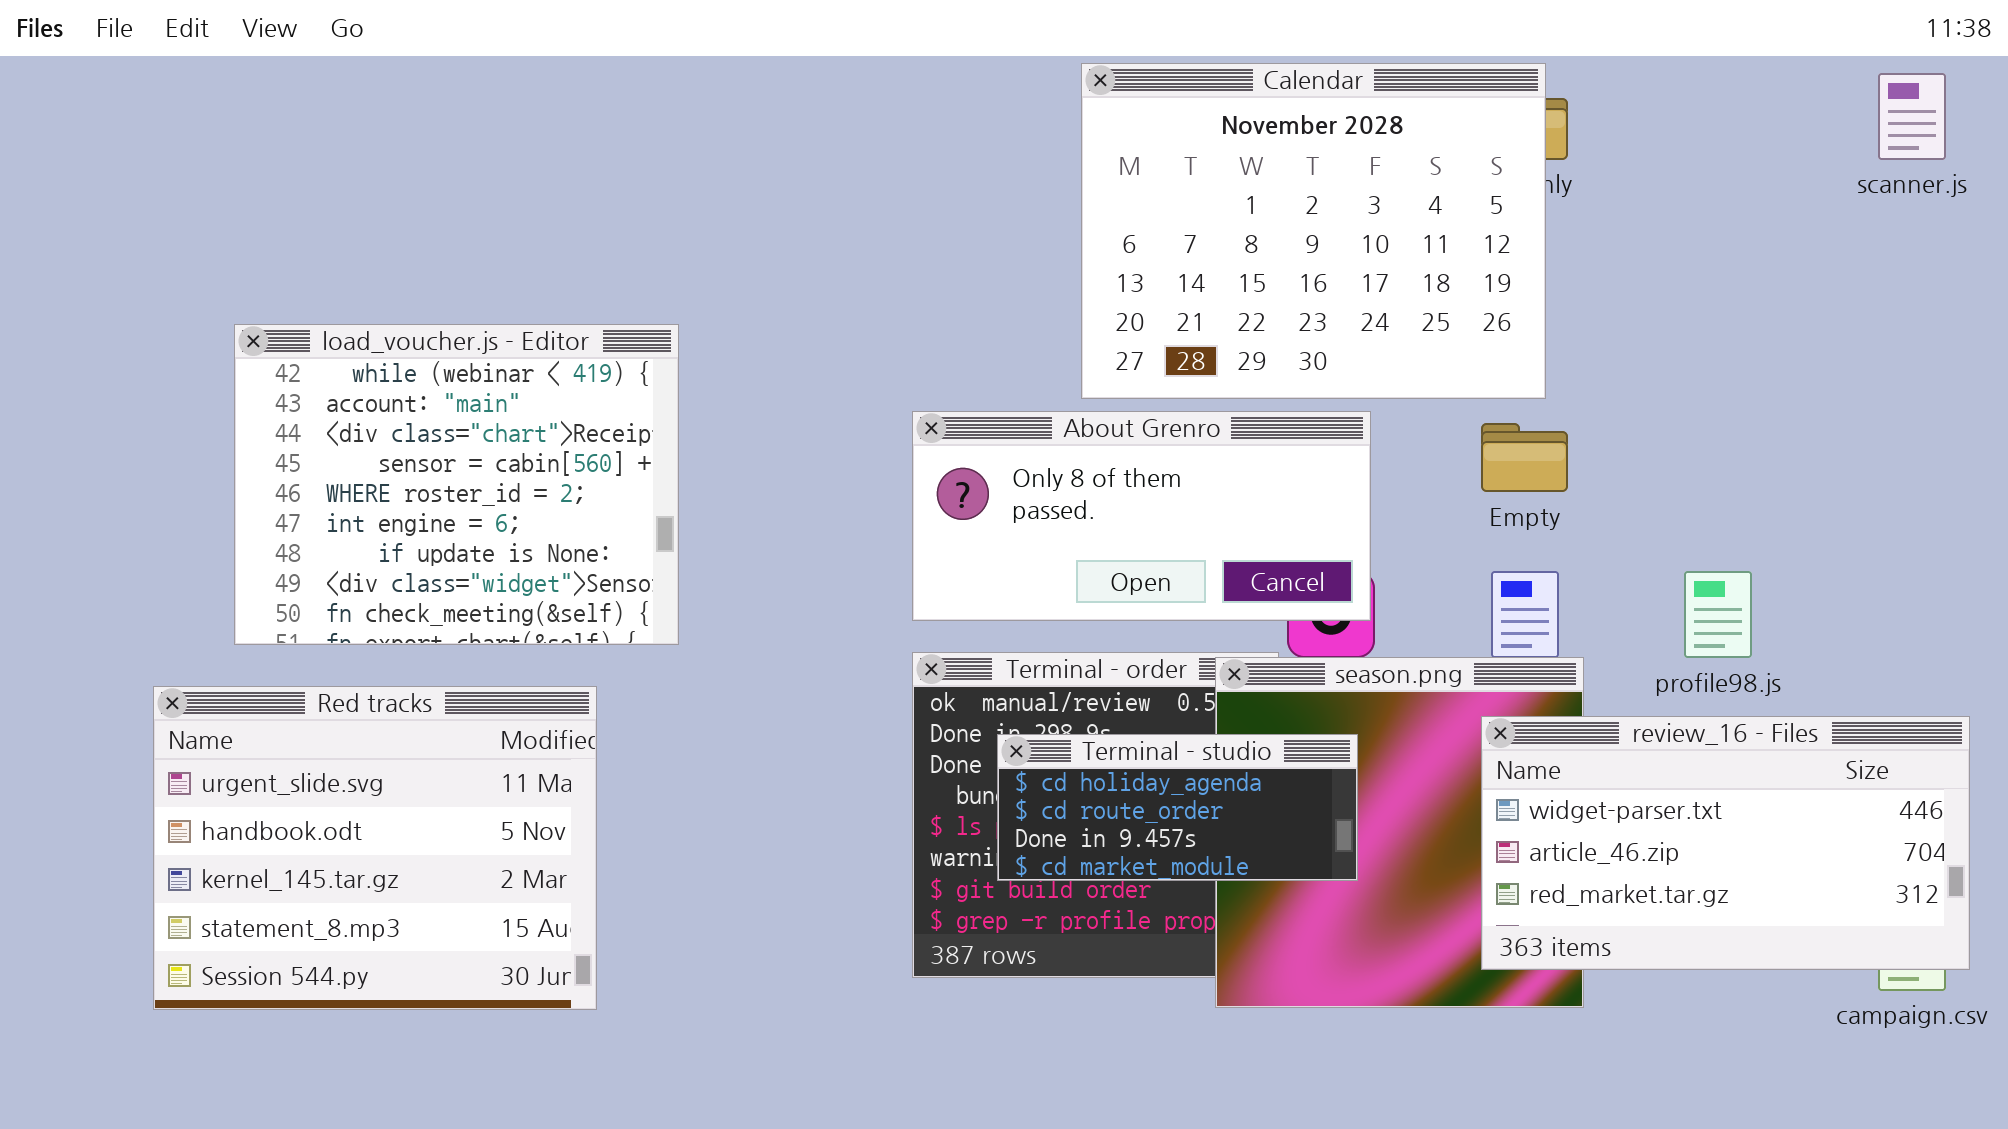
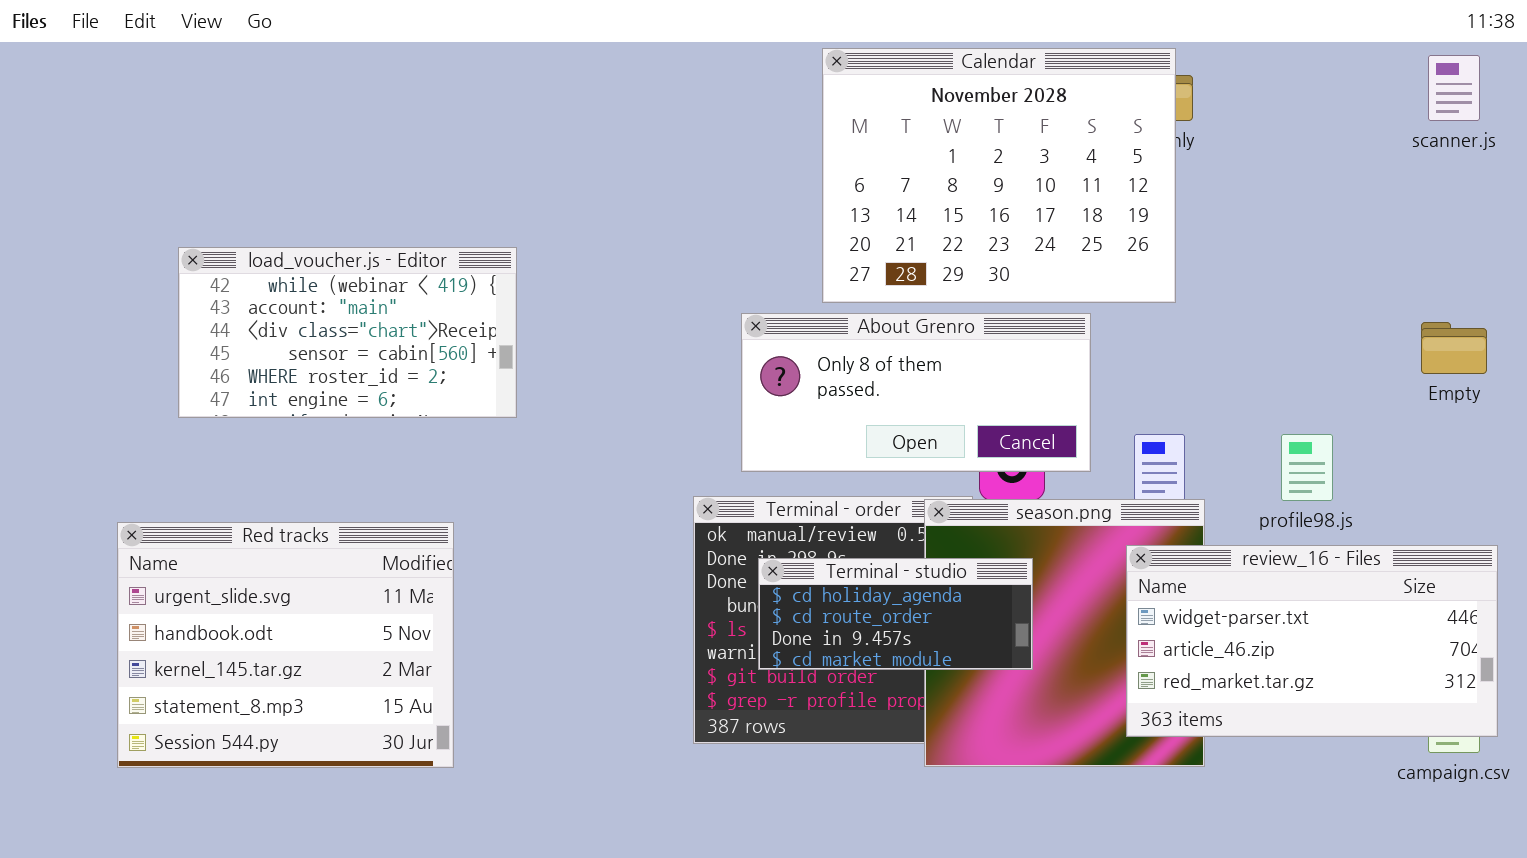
load_voucher.js - Editor: [234,324,679,645] -> [178,247,517,418], resized
About Grenro: [912,411,1371,621] -> [741,313,1091,472], moved
Empty: [1481,423,1568,492] -> [1421,322,1487,374], moved

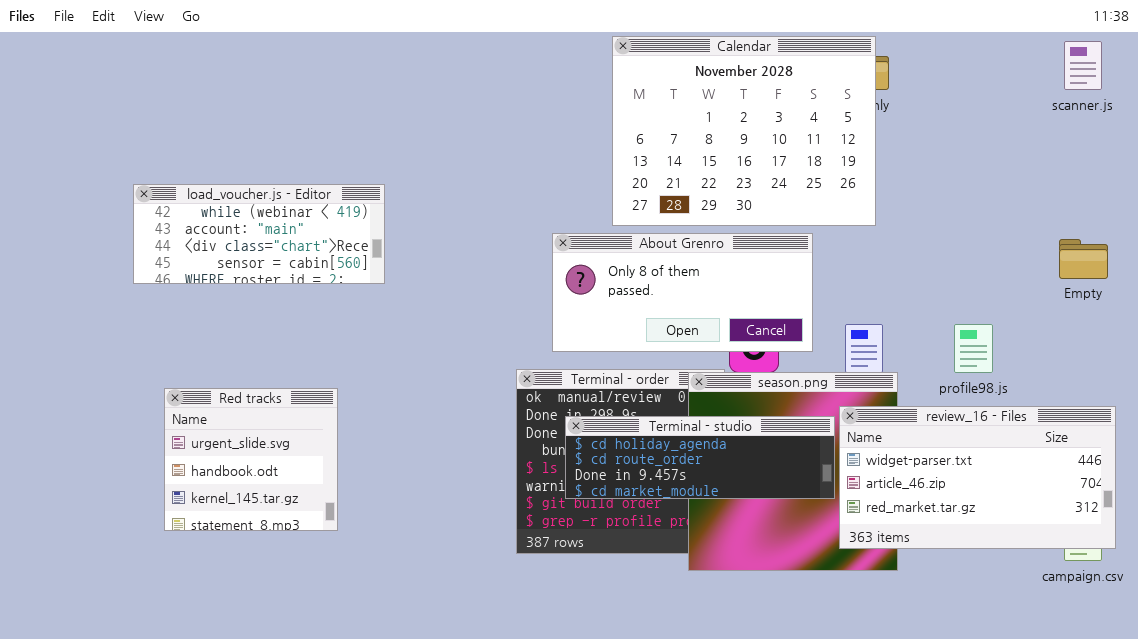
load_voucher.js - Editor: [178,247,517,418] -> [133,184,385,284], resized
Red tracks: [117,522,454,768] -> [164,388,338,531], resized
Terminal - studio: [758,558,1033,670] -> [565,416,835,499], resized

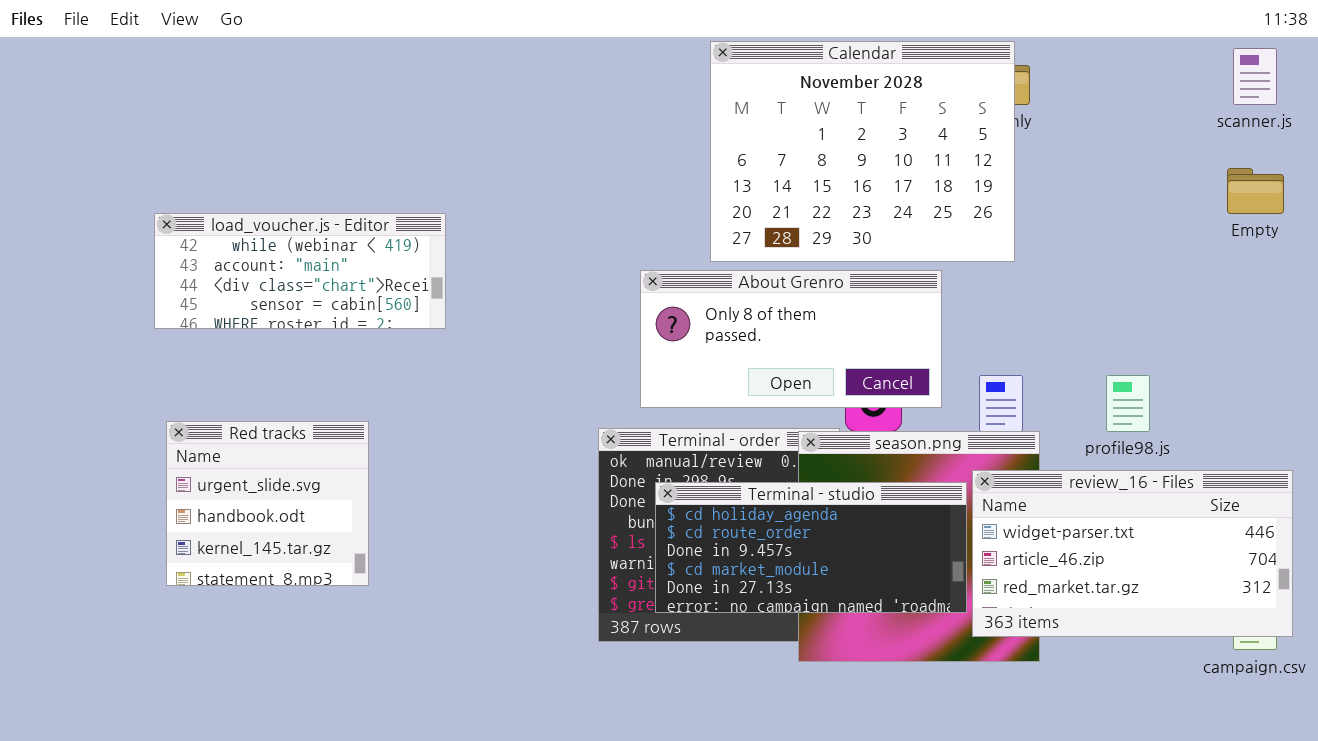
Empty: [1059,239,1108,279] -> [1227,168,1284,214], moved
Red tracks: [164,388,338,531] -> [166,421,369,586], moved
Terminal - studio: [565,416,835,499] -> [655,482,967,613], resized

